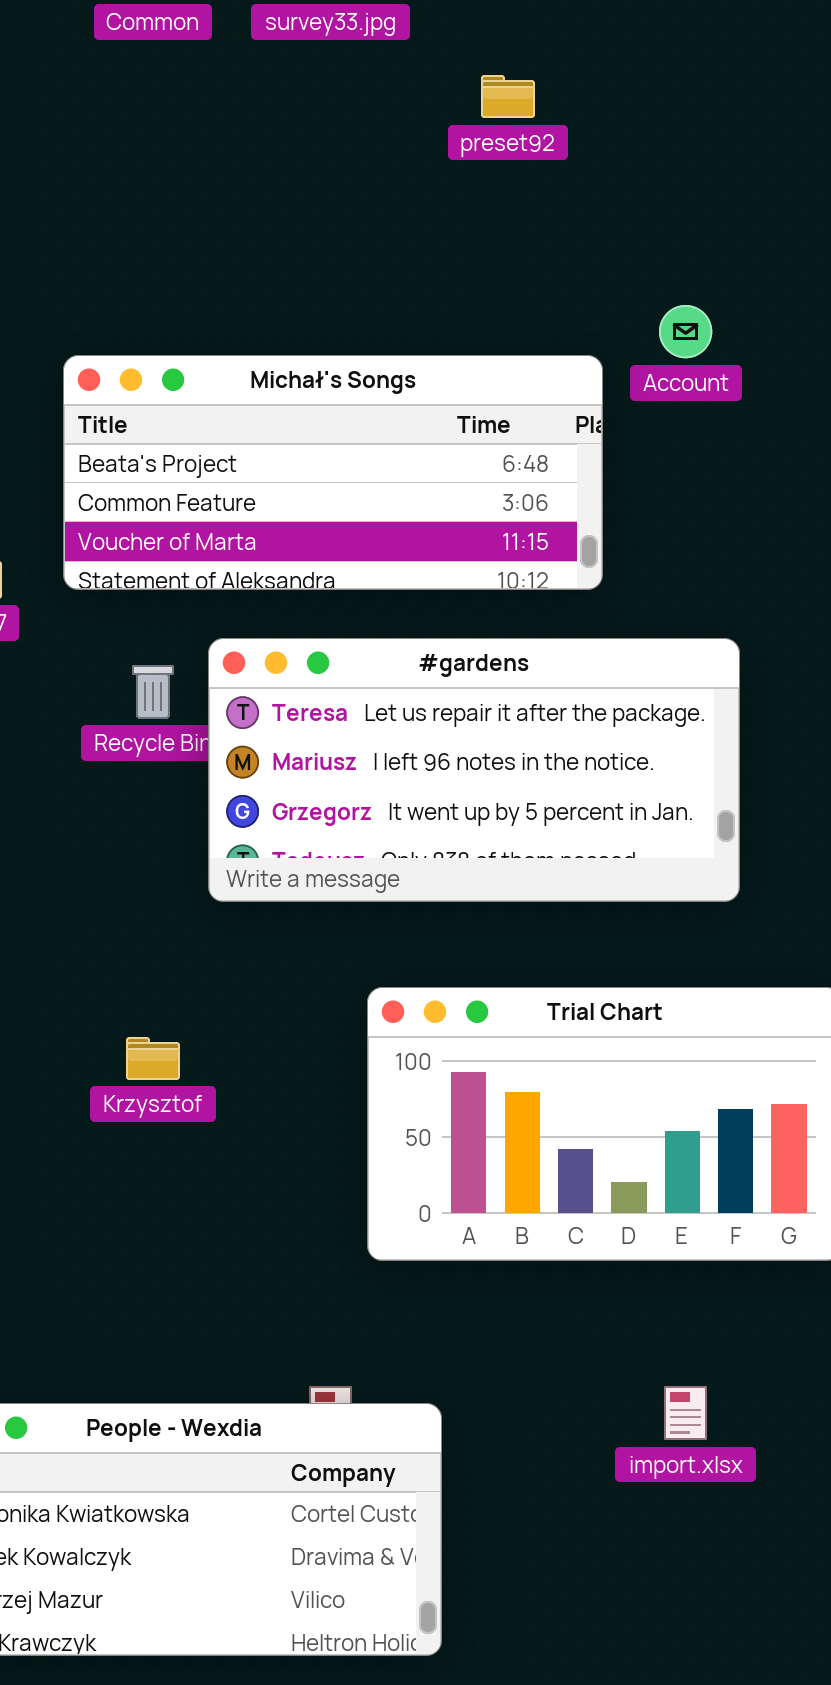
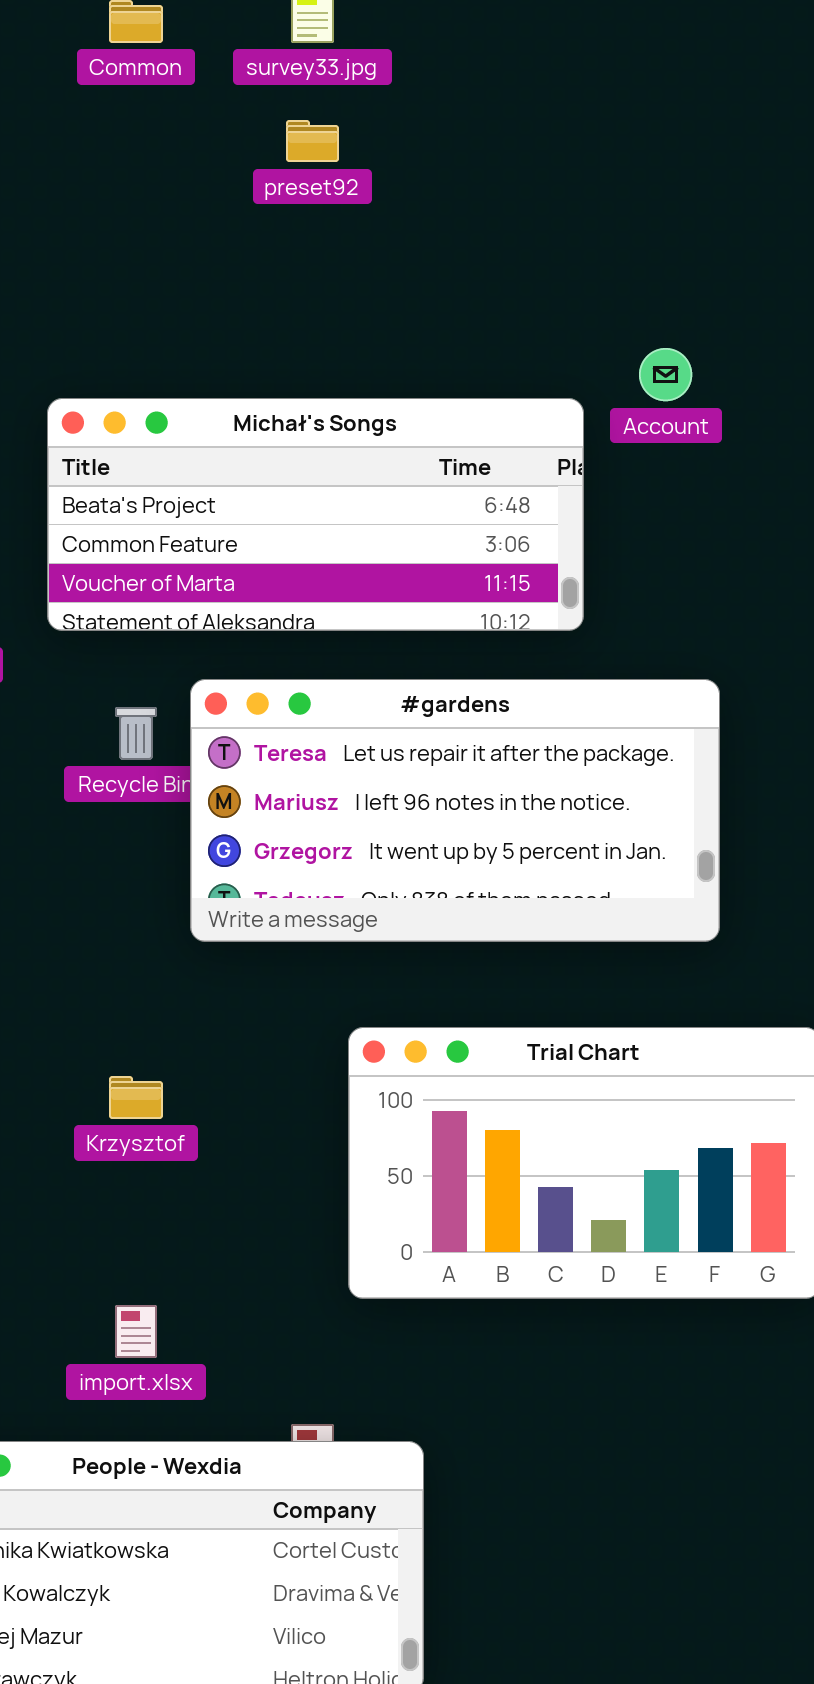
preset92: [481,75,535,118] -> [286,120,339,162], moved
import.xlsx: [664,1386,707,1440] -> [115,1305,157,1358], moved

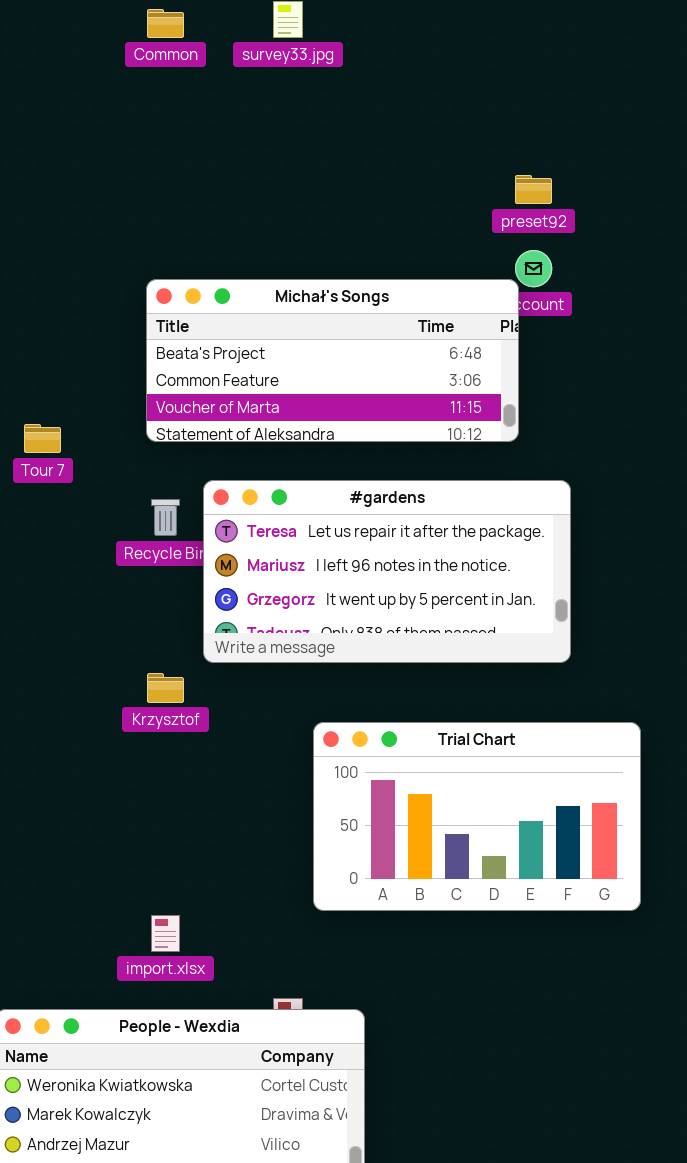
preset92: [286,120,339,162] -> [515,175,552,204], moved
Michał's Songs: [47,398,584,631] -> [146,279,519,442], moved
Krzysztof: [109,1076,163,1119] -> [147,673,184,703], moved

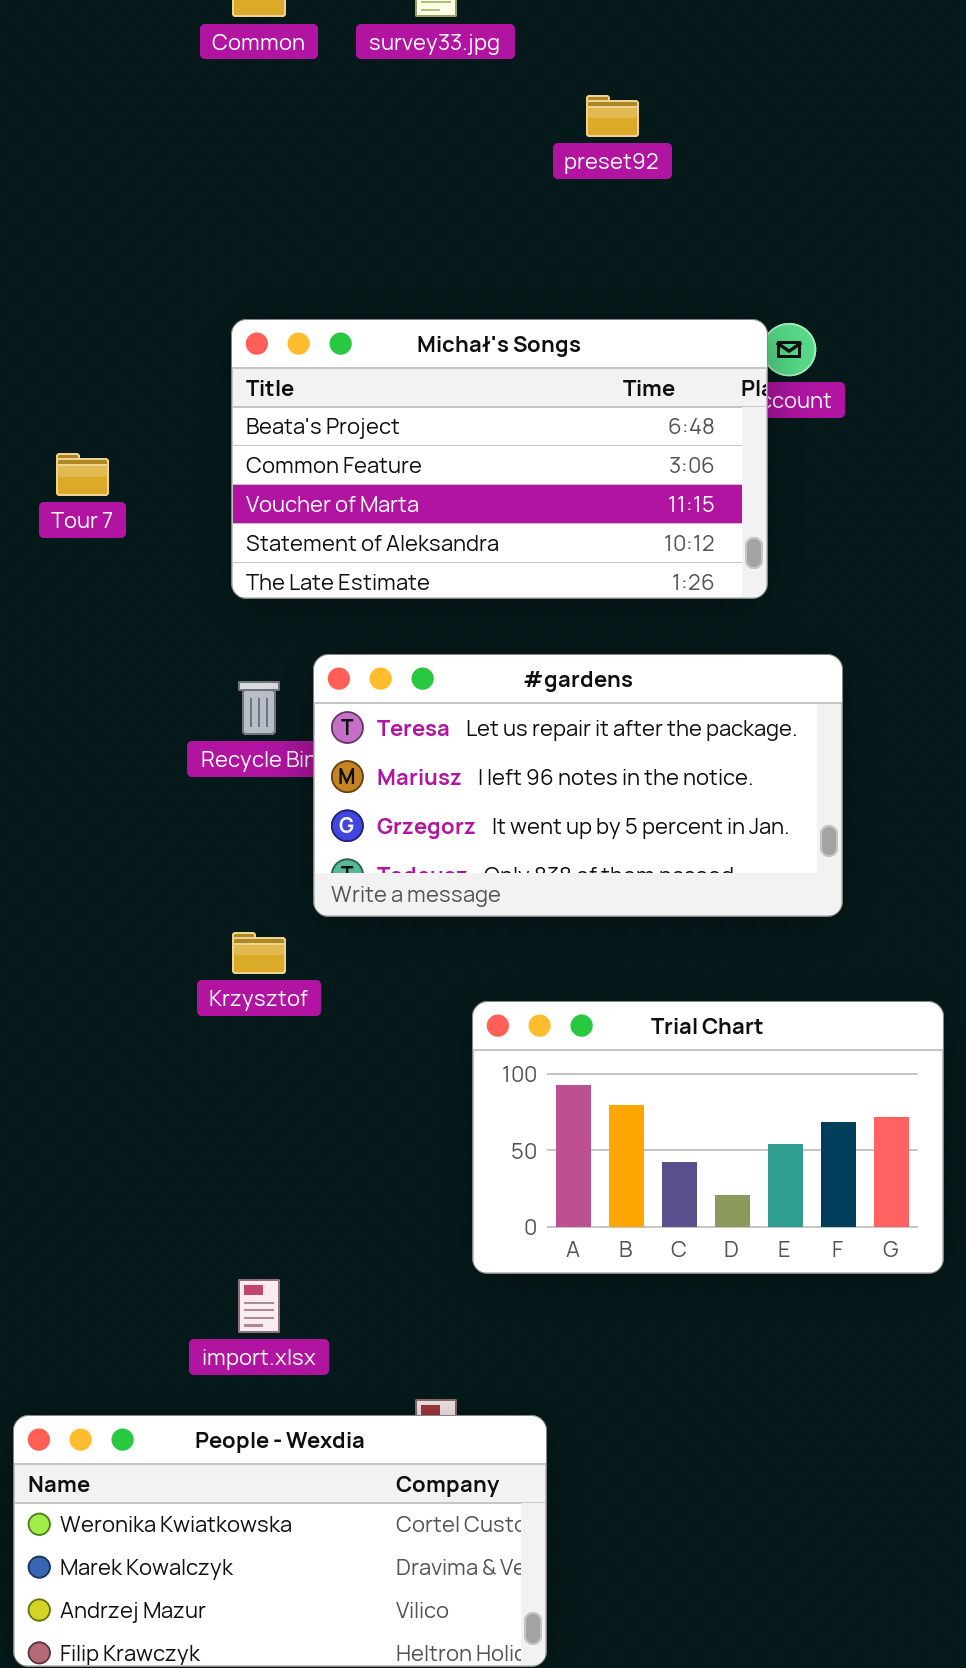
preset92: [515,175,552,204] -> [586,95,639,137], moved
Michał's Songs: [146,279,519,442] -> [231,319,768,599], resized
Tour 7: [24,424,61,453] -> [56,453,109,496], moved

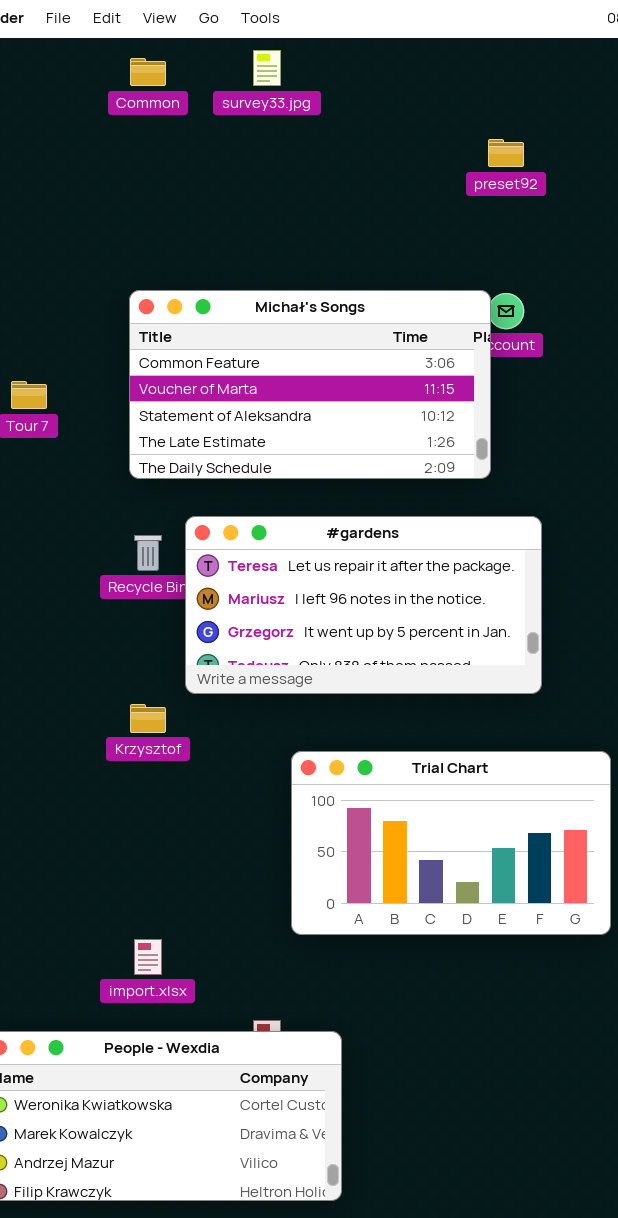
preset92: [586,95,639,137] -> [488,139,524,167], moved
Michał's Songs: [231,319,768,599] -> [129,290,491,479], scrolled down 1 row

